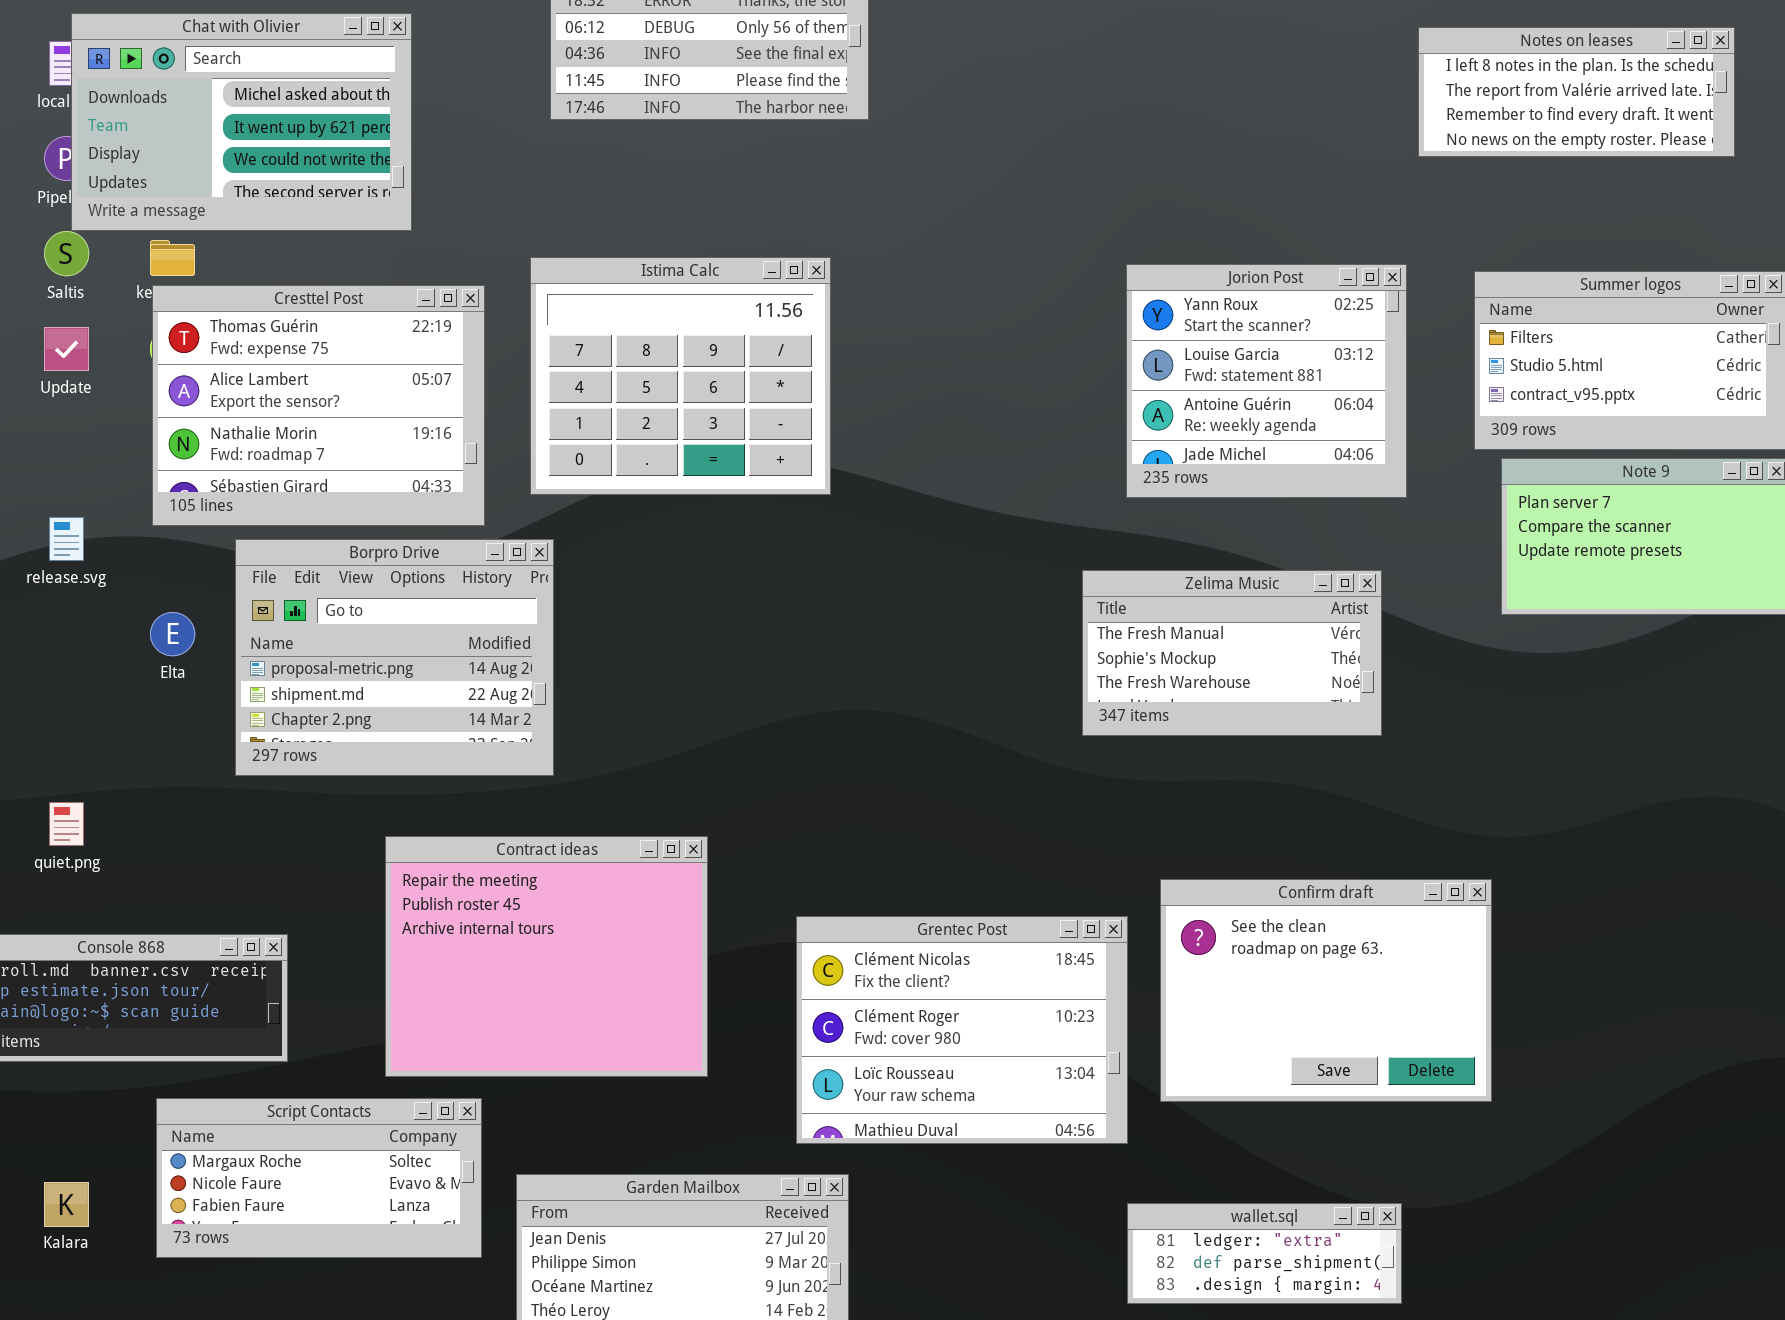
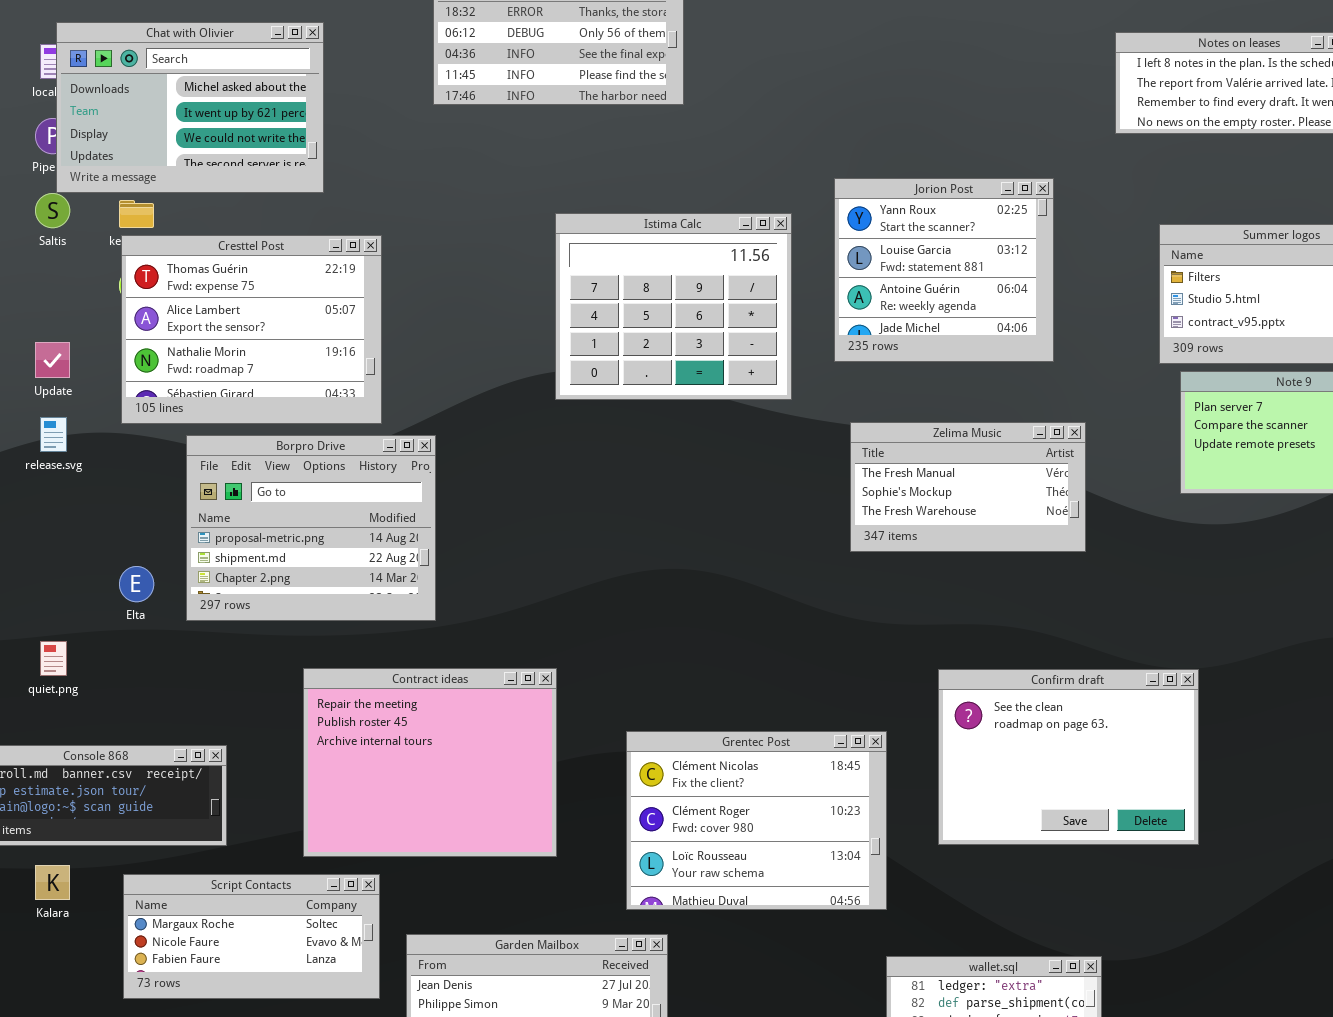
Istima Calc: [530,257,831,495] -> [555,213,792,400], moved
Jorion Post: [1126,264,1407,498] -> [834,178,1054,362], moved
Update: [44,327,89,371] -> [35,342,70,378], moved
Zelima Music: [1082,570,1382,736] -> [850,422,1086,552], moved
Elta: [150,612,195,656] -> [119,566,154,602], moved
Confirm draft: [1160,879,1492,1102] -> [938,669,1199,845], moved
Kalara: [44,1182,89,1227] -> [35,865,70,900], moved

